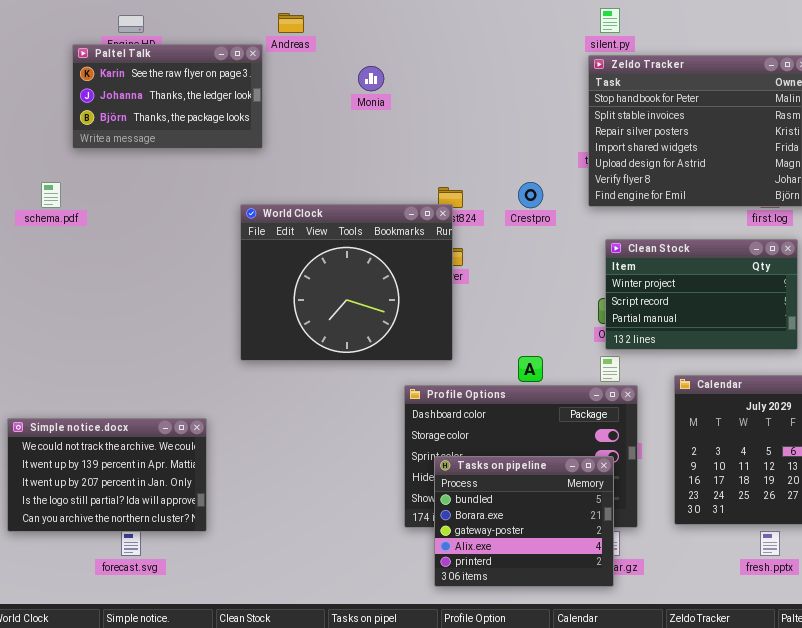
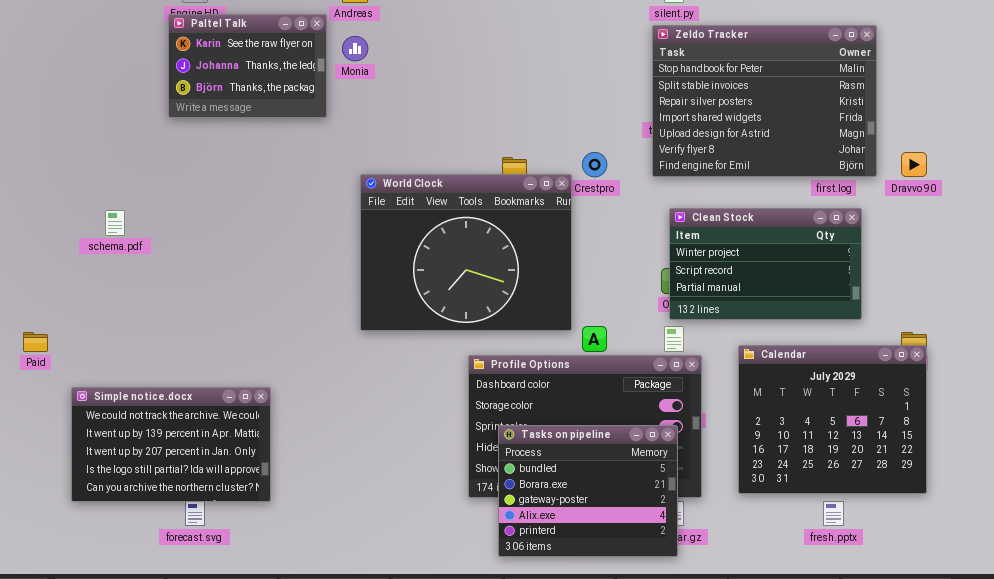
Paltel Talk: [72,44,263,149] -> [168,14,327,118], resized
Monia: [358,66,384,91] -> [342,36,368,61], moved
schema.pdf: [41,182,61,208] -> [105,210,125,236], moved
World Clock: [240,204,453,361] -> [360,174,572,331], moved

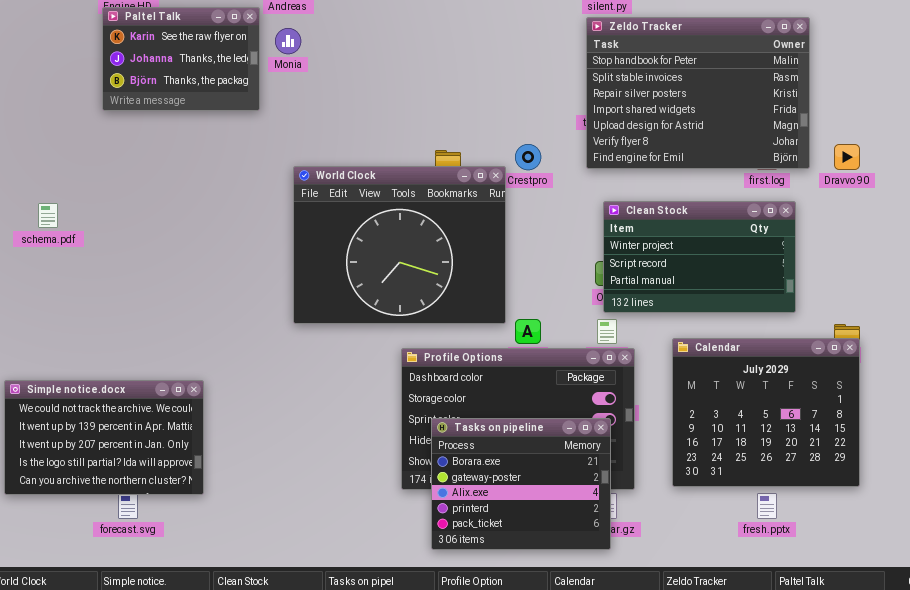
Tasks on pipeline: [498,425,678,557] -> [431,418,611,550], scrolled down 1 row

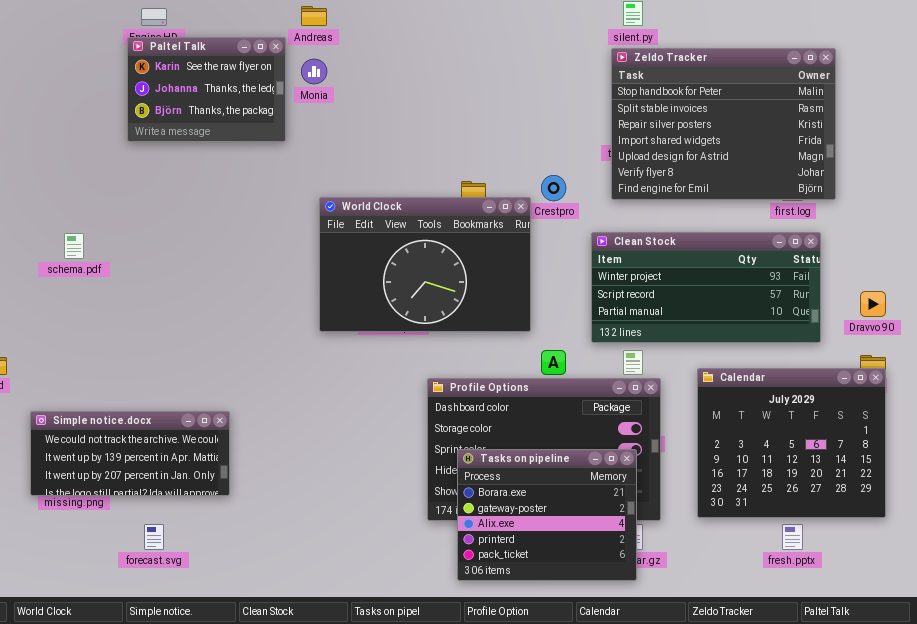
Dravvo 90: [834,144,860,170] -> [860,291,886,317], moved
World Clock: [293,166,506,324] -> [319,197,531,332], resized
Clean Stock: [603,201,796,313] -> [591,232,821,343], resized
Simple notice.docx: [4,380,204,495] -> [30,411,230,496], resized

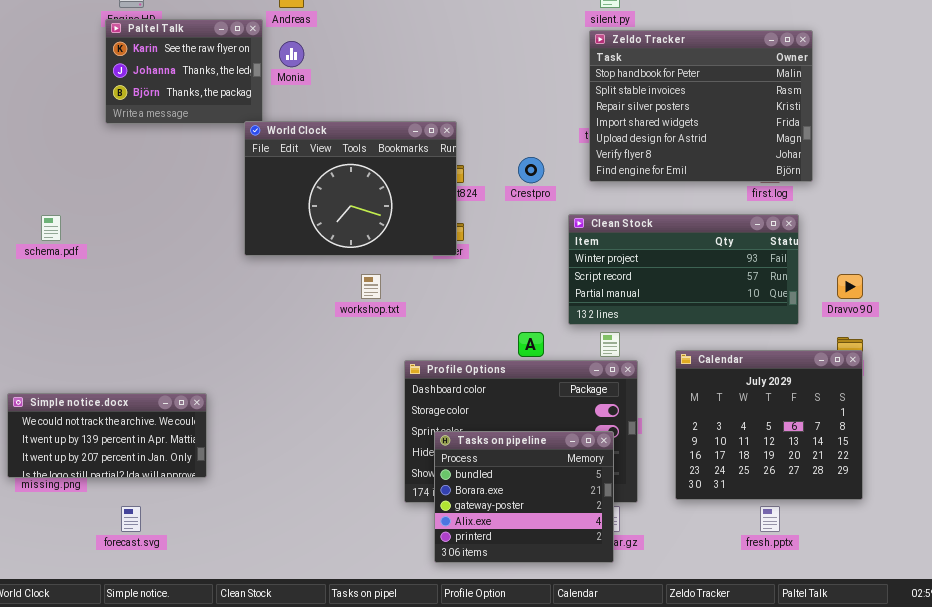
World Clock: [319,197,531,332] -> [244,121,457,256], moved
Tasks on pipeline: [457,449,637,581] -> [434,431,614,563], scrolled up 1 row

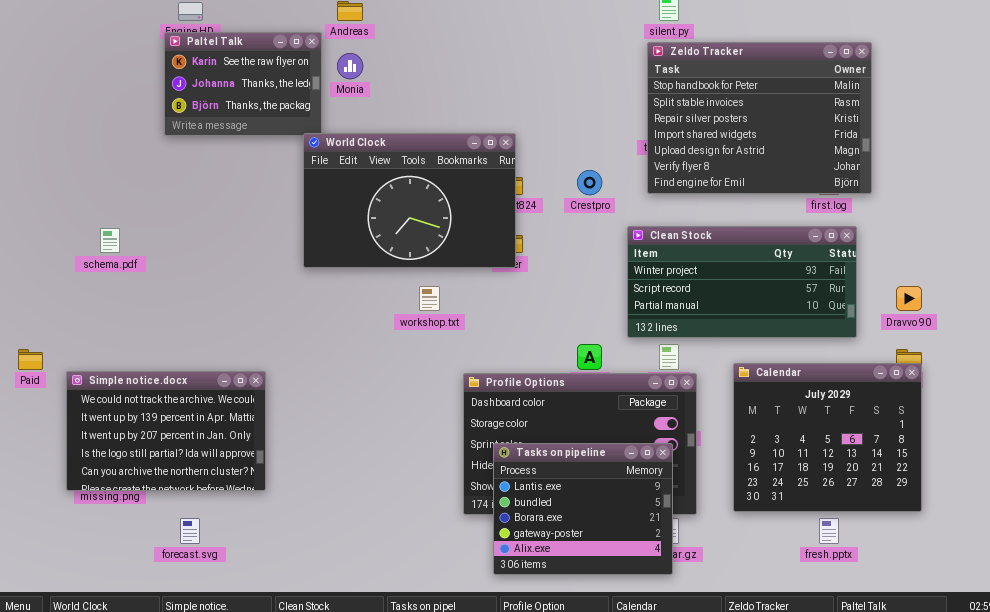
Simple notice.docx: [7,393,207,478] -> [66,371,266,491], resized
Tasks on pipeline: [434,431,614,563] -> [493,443,673,575], scrolled up 1 row

